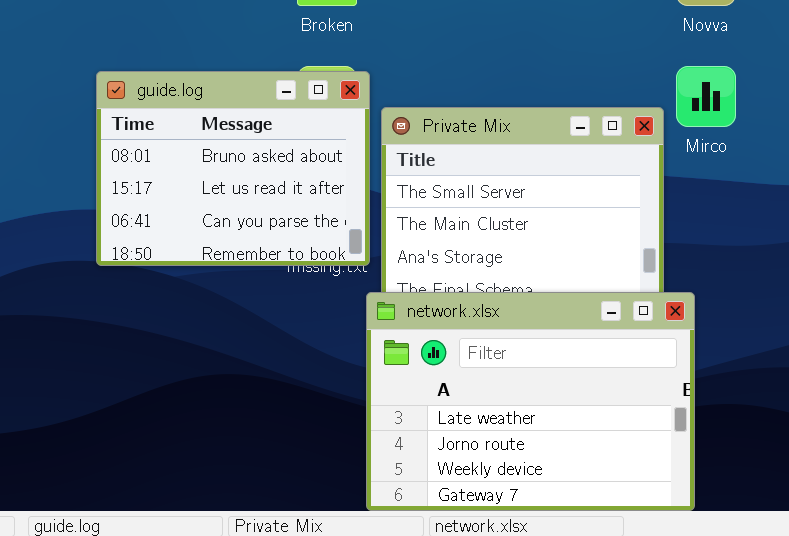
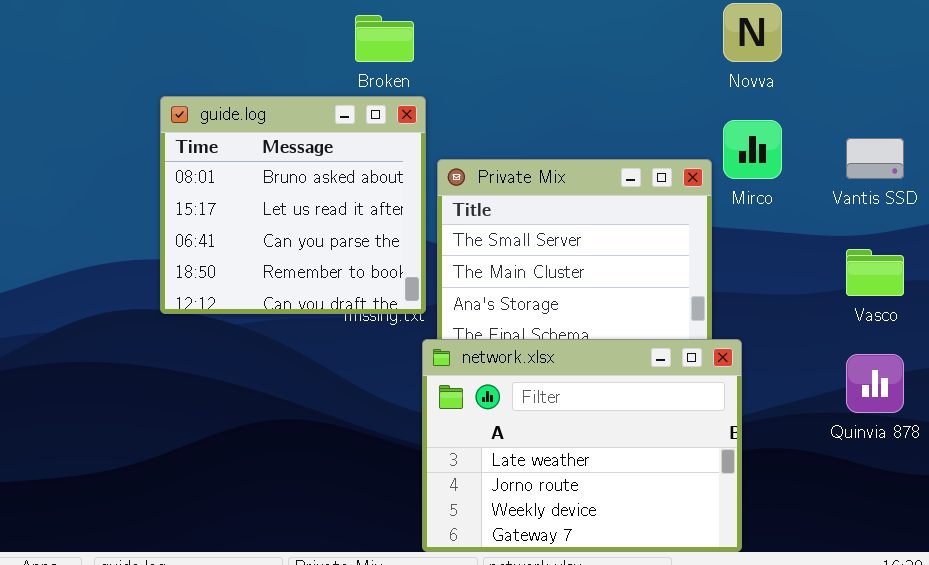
guide.log: [96,71,370,266] -> [160,96,426,314], resized

